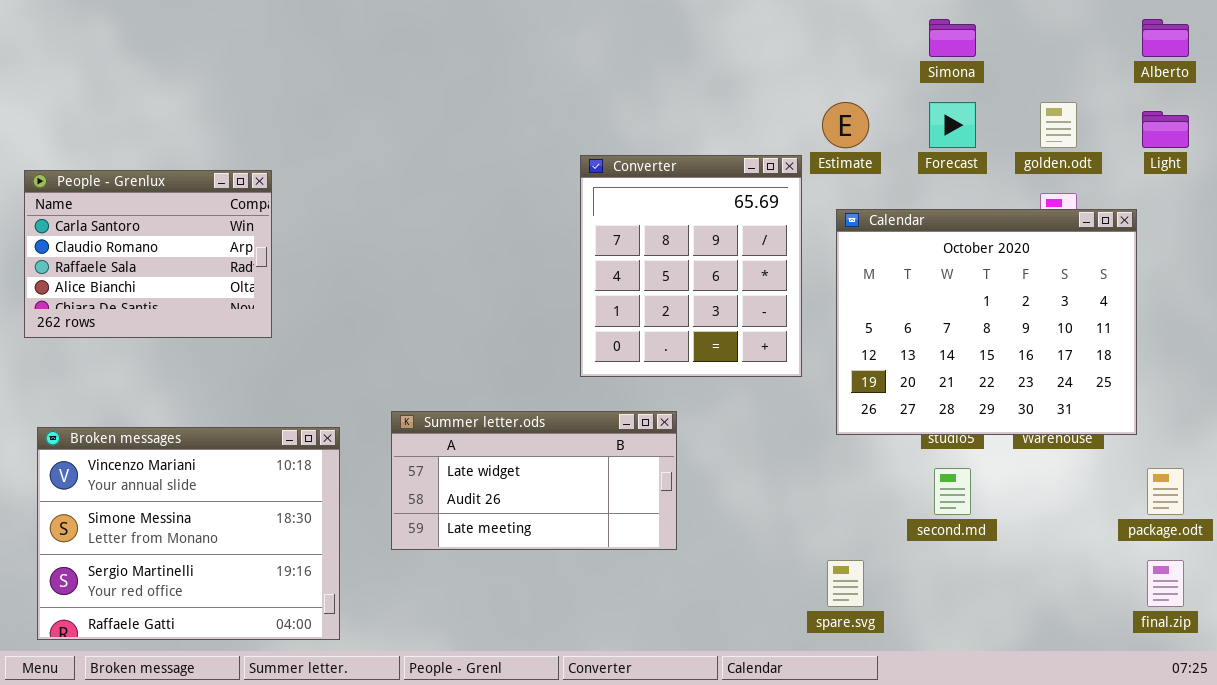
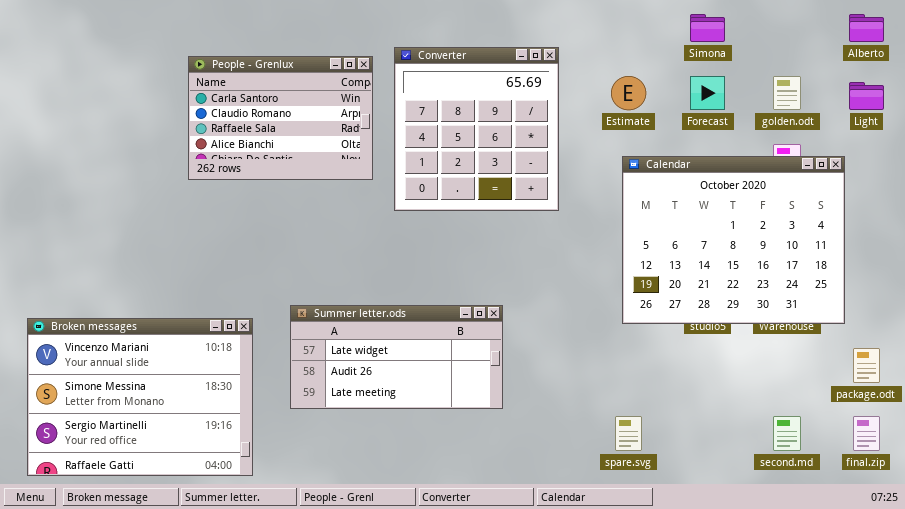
Converter: [580,155,802,377] -> [394,47,559,211], moved
People - Grenlux: [24,170,272,338] -> [188,56,373,180], moved
second.md: [934,468,971,515] -> [773,416,801,451], moved

